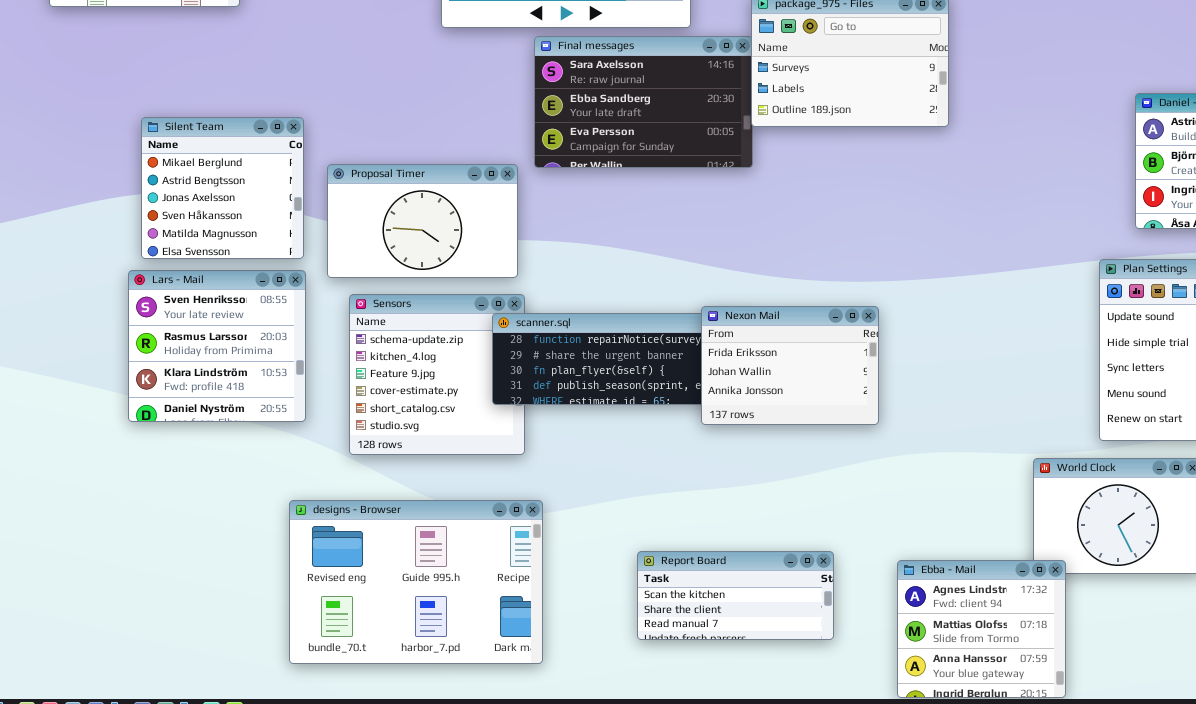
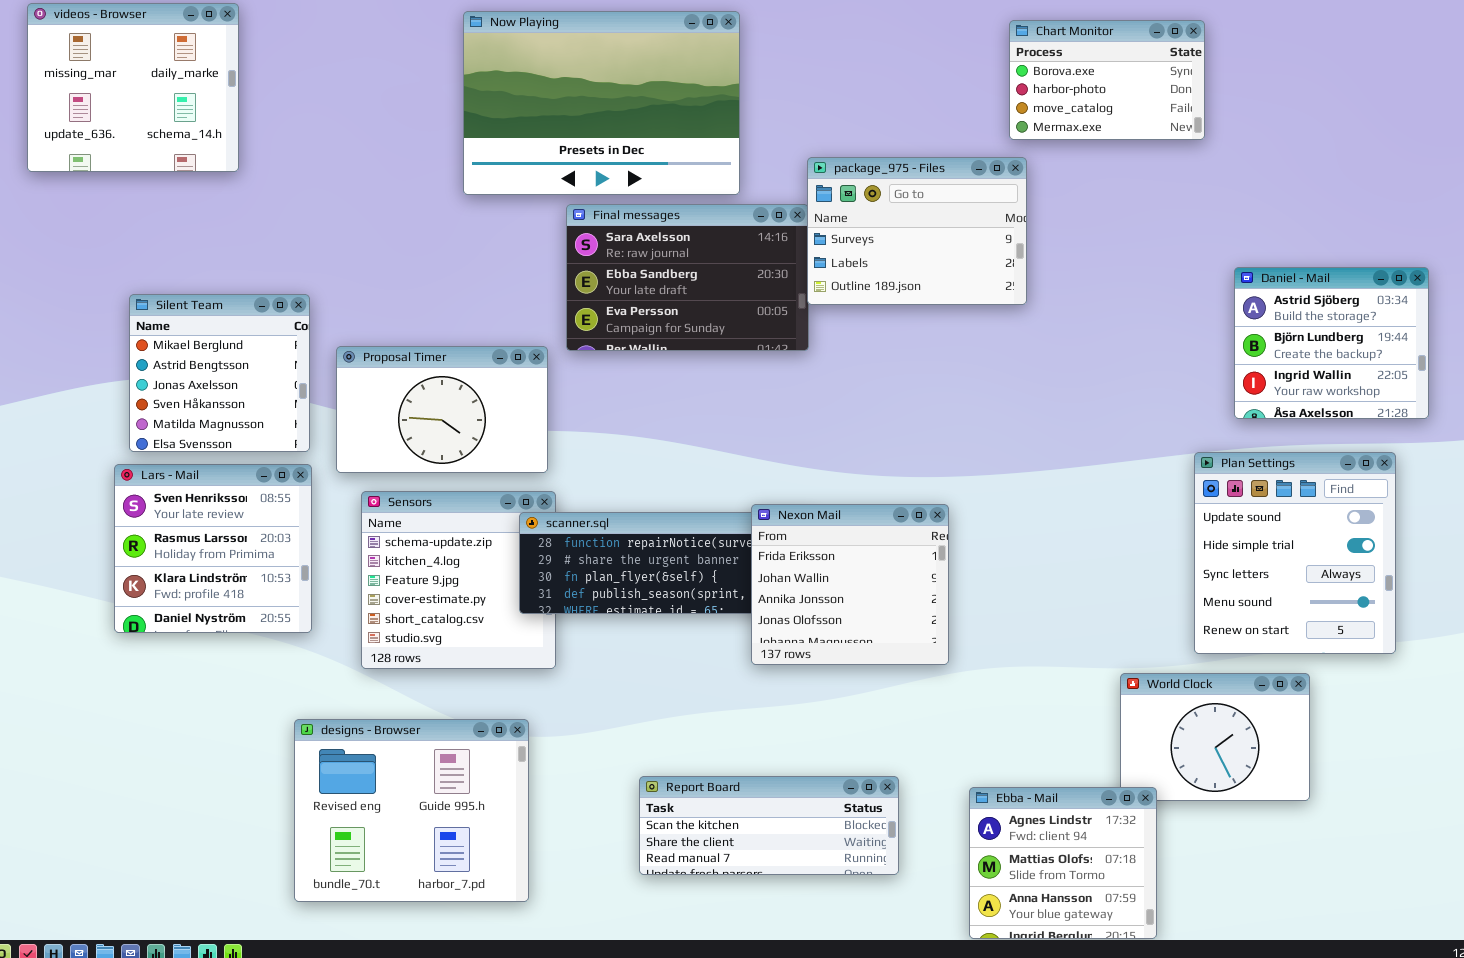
Nexon Mail: [701,306,879,425] -> [751,504,949,665], resized
designs - Browser: [289,500,543,664] -> [294,719,529,902], resized
Report Board: [637,551,834,640] -> [639,776,899,875], resized

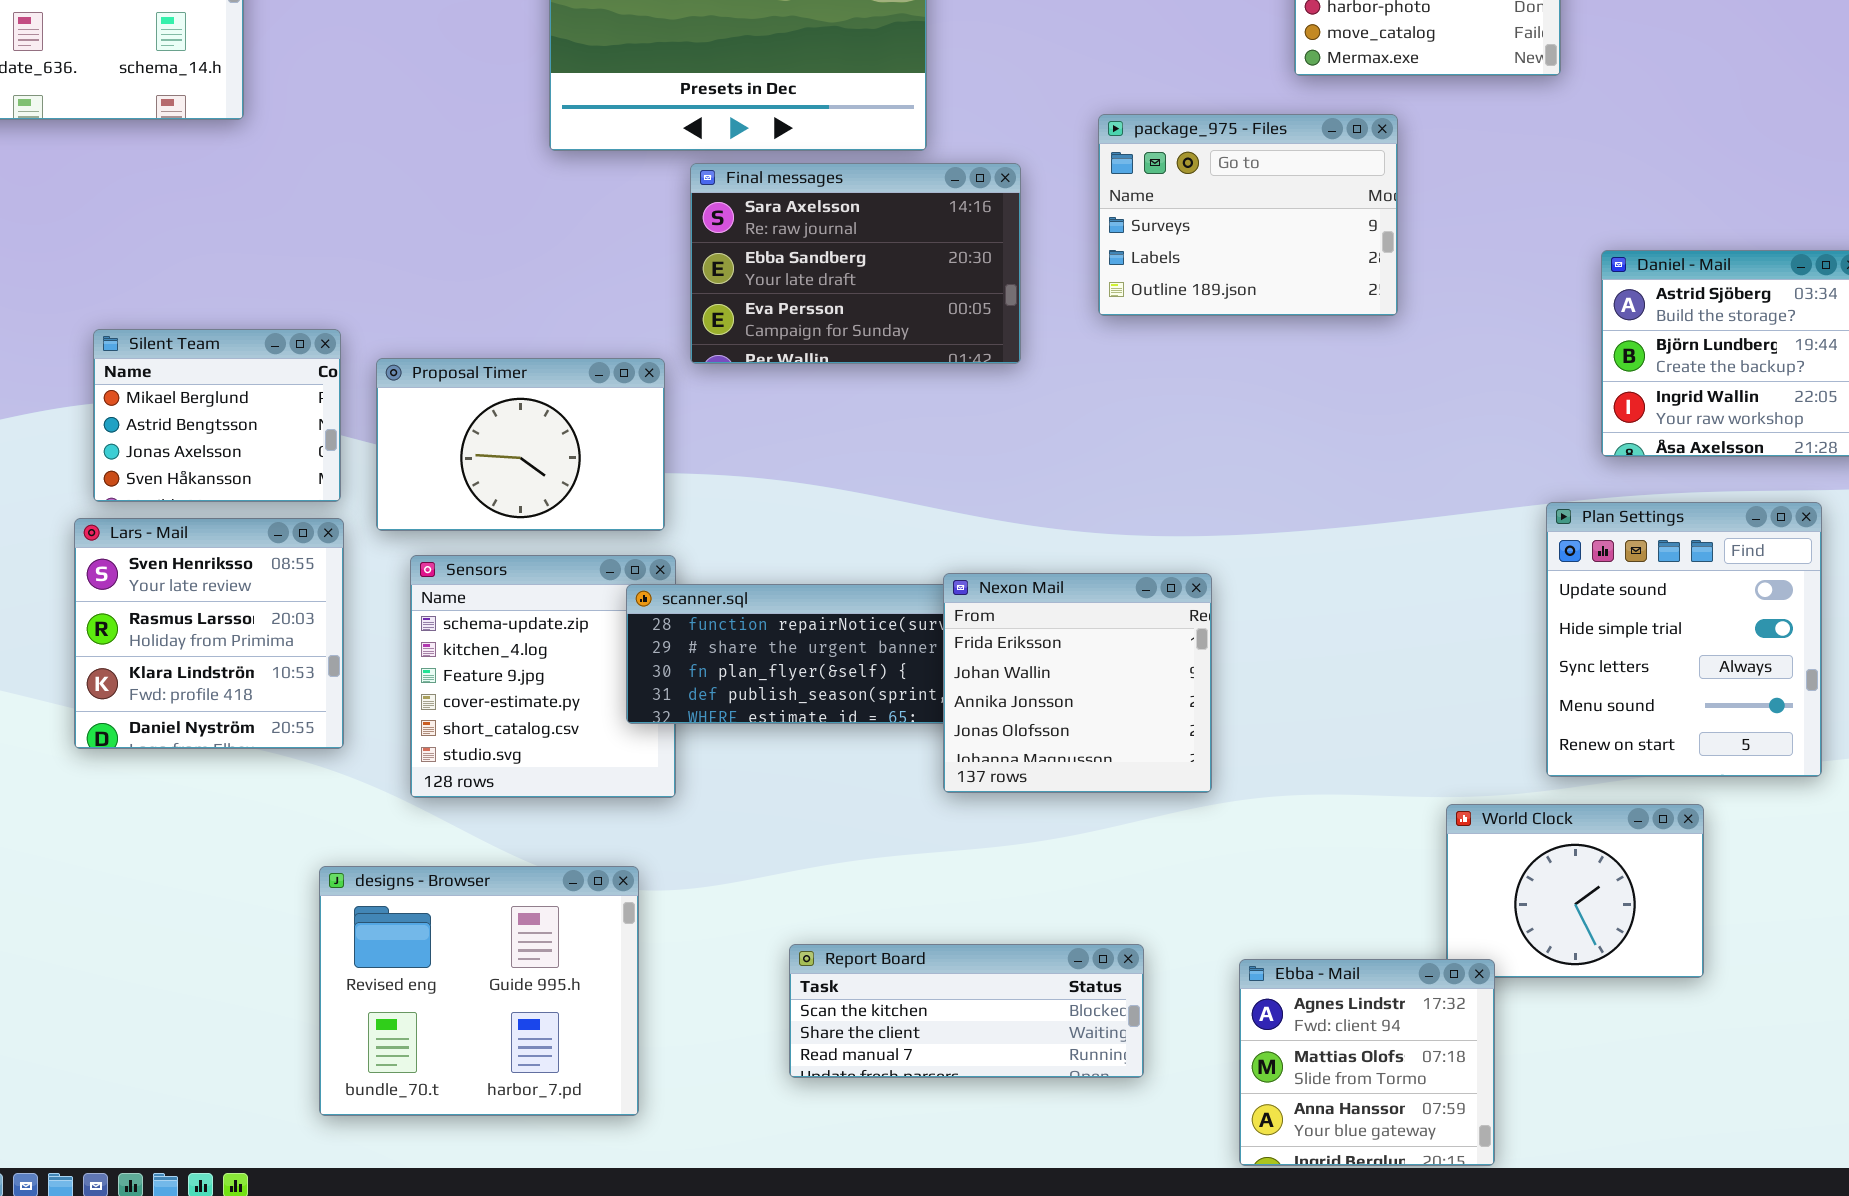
package_975 - Files: [807,157,1027,305] -> [1098,114,1398,316], moved
Silent Team: [129,294,310,452] -> [93,329,341,502], resized

